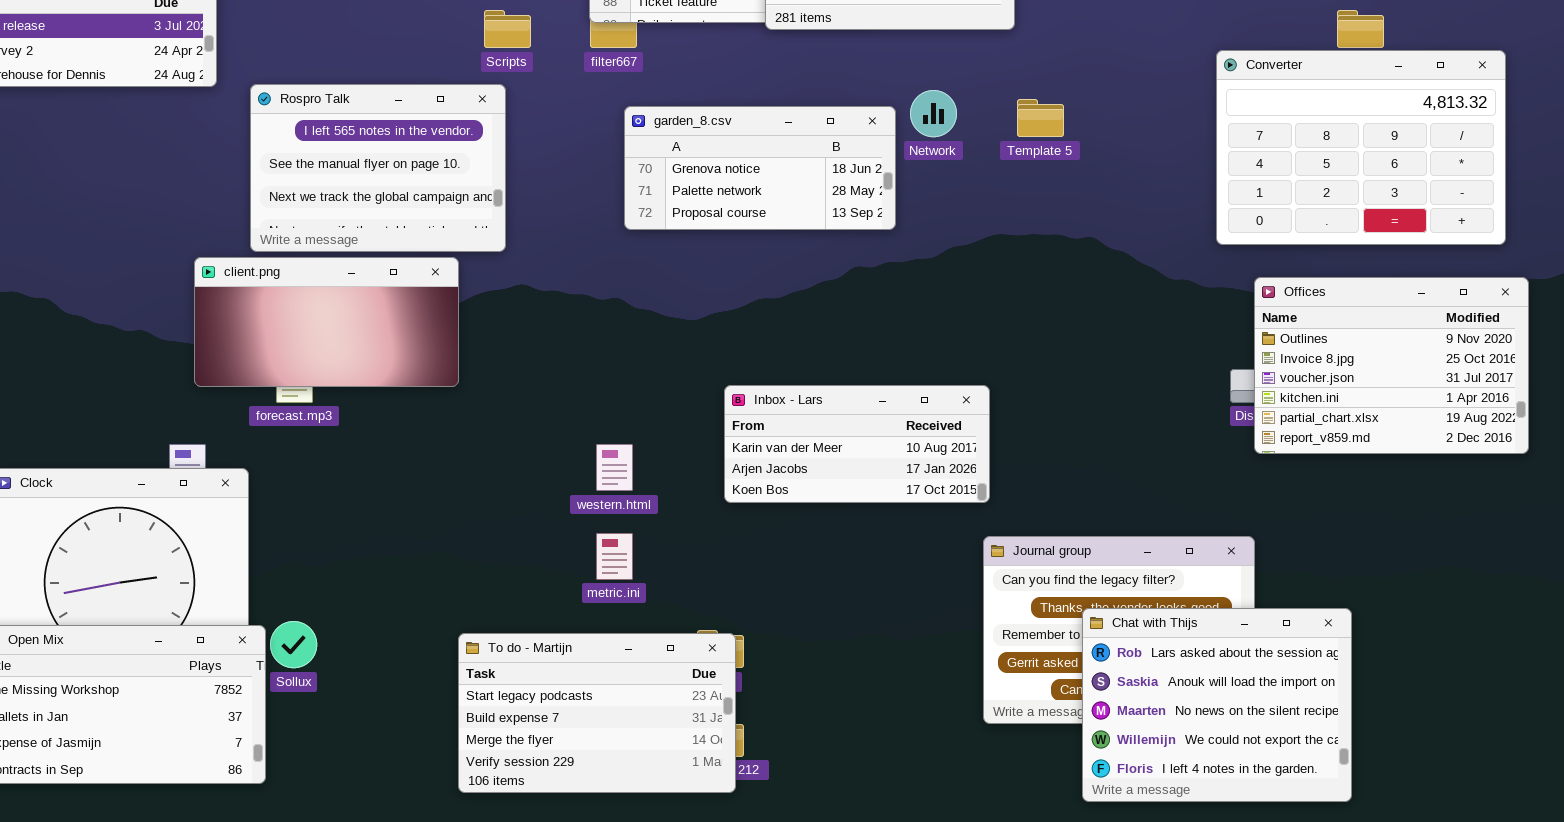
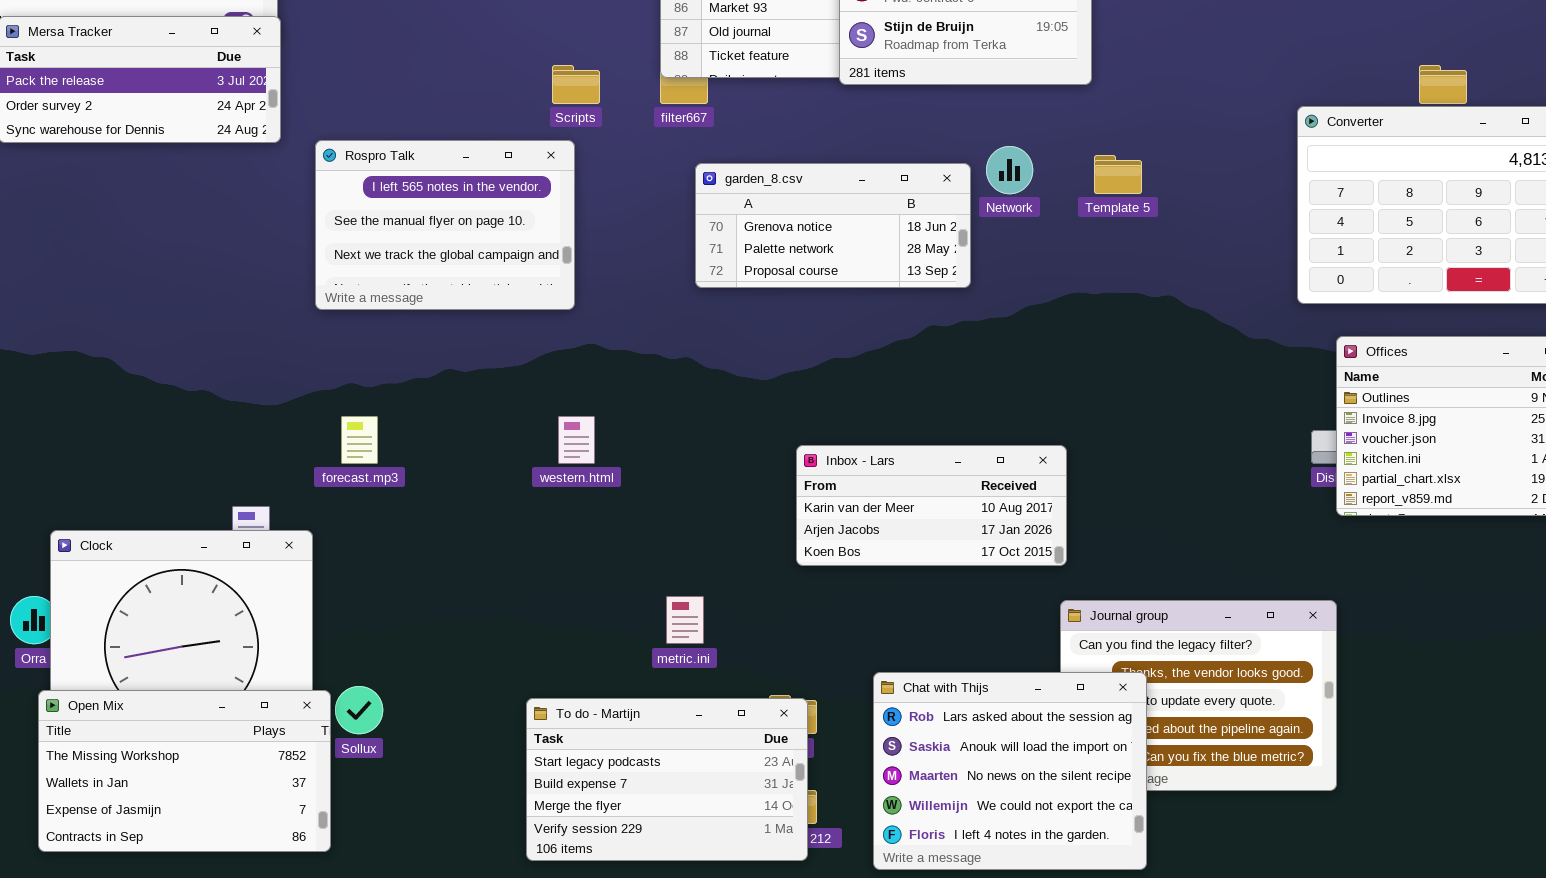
client.png: [194,257,459,387] -> none, closed
western.html: [596,444,633,491] -> [558,416,595,464], moved
Chat with Thijs: [1082,608,1352,802] -> [873,672,1147,870], moved

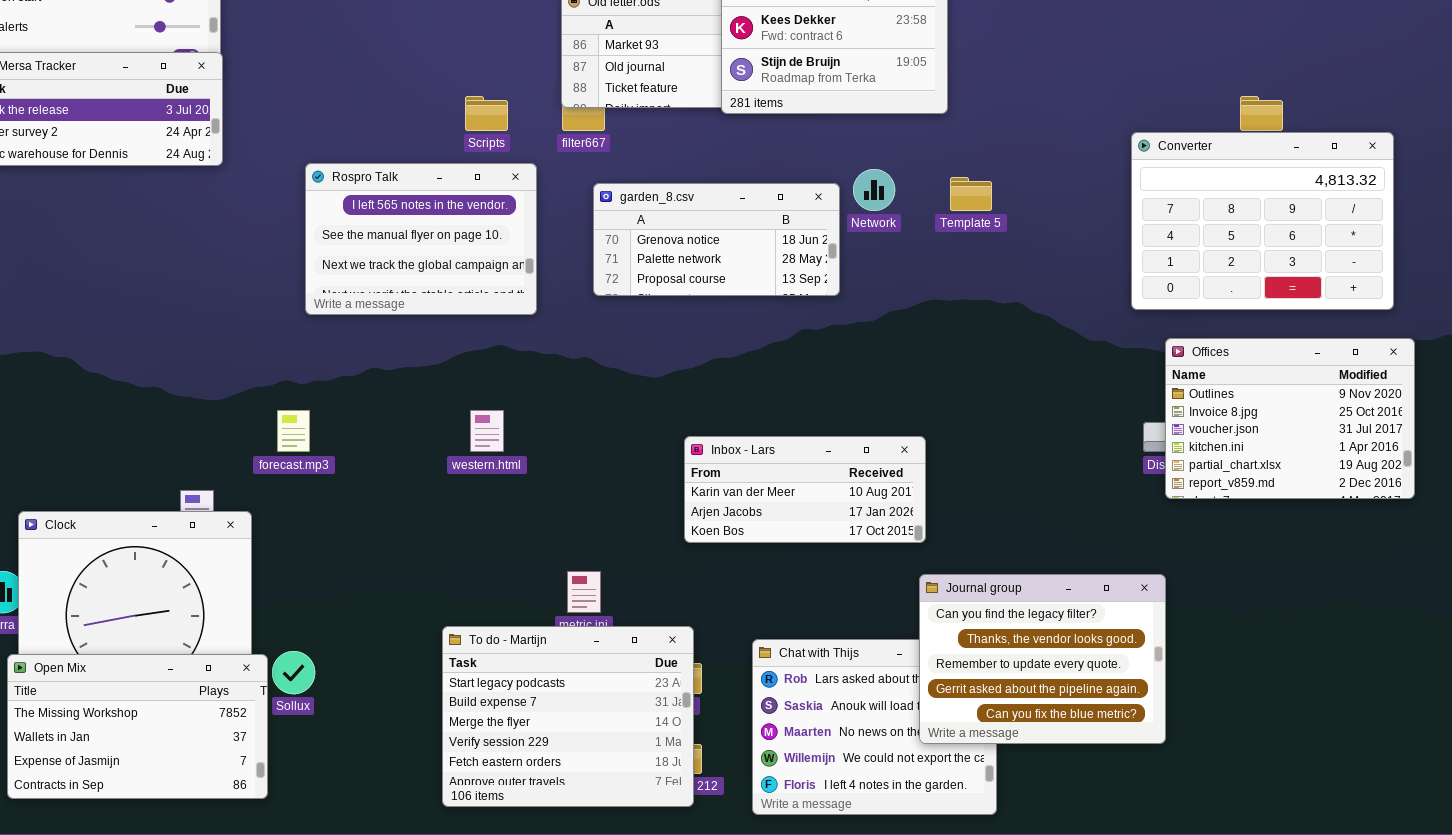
Rospro Talk: [315,140,575,310] -> [305,163,537,315], moved
Journal group: [1060,600,1337,791] -> [919,574,1166,744], raised
To do - Martijn: [526,698,808,861] -> [442,626,694,807], resized

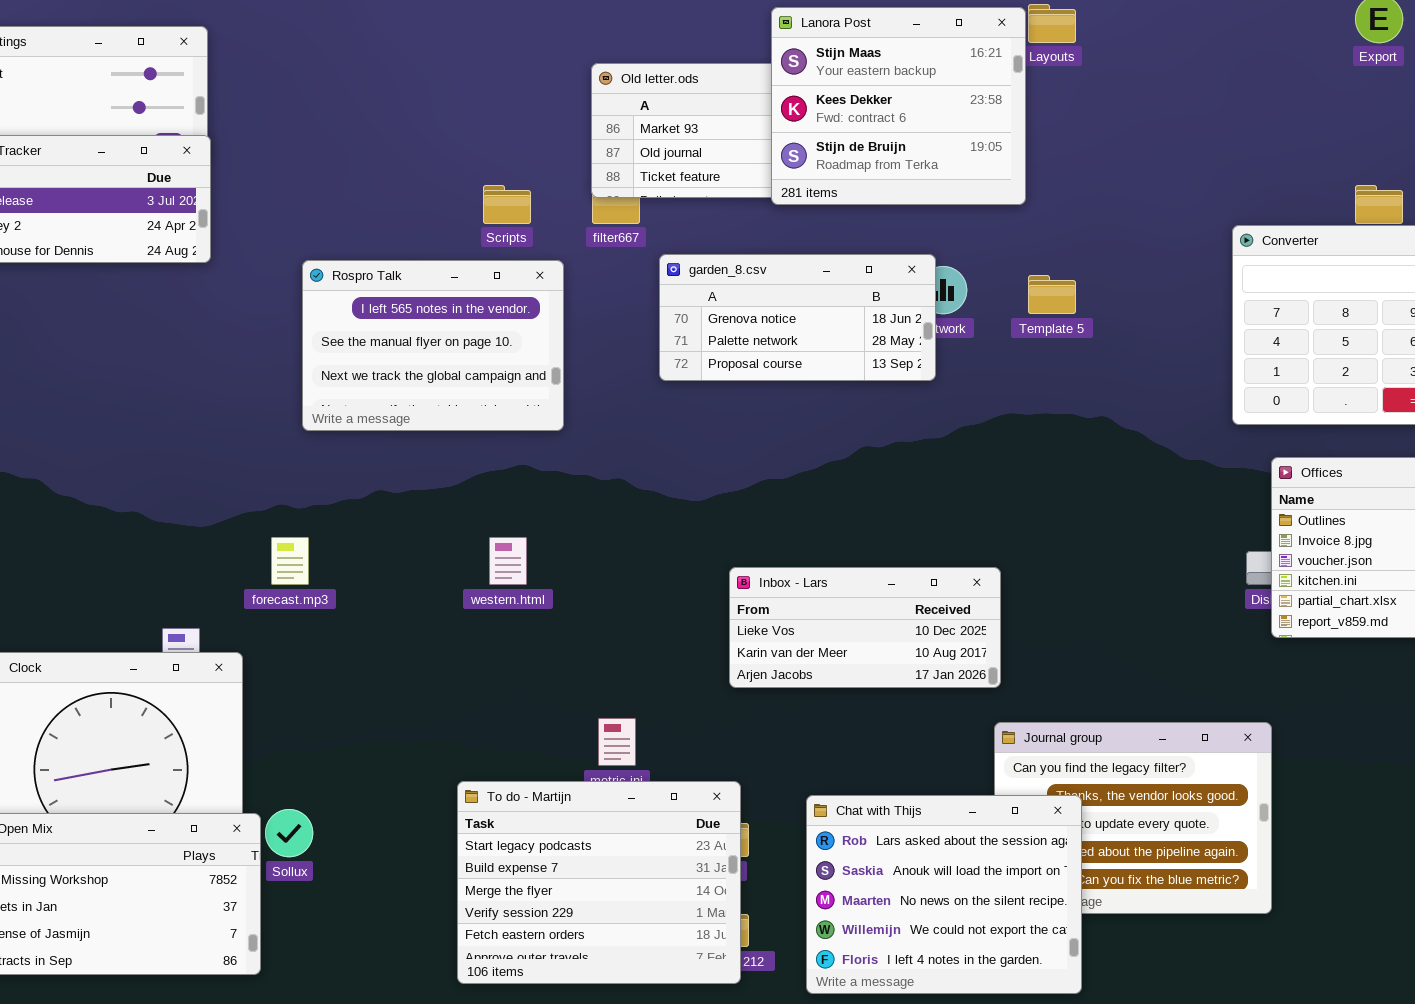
garden_8.csv: [593,183,840,296] -> [659,254,936,381], moved
Inbox - Lars: [684,436,926,543] -> [729,567,1001,688], scrolled up 1 row
Chat with Thijs: [752,639,997,815] -> [806,795,1082,994], raised

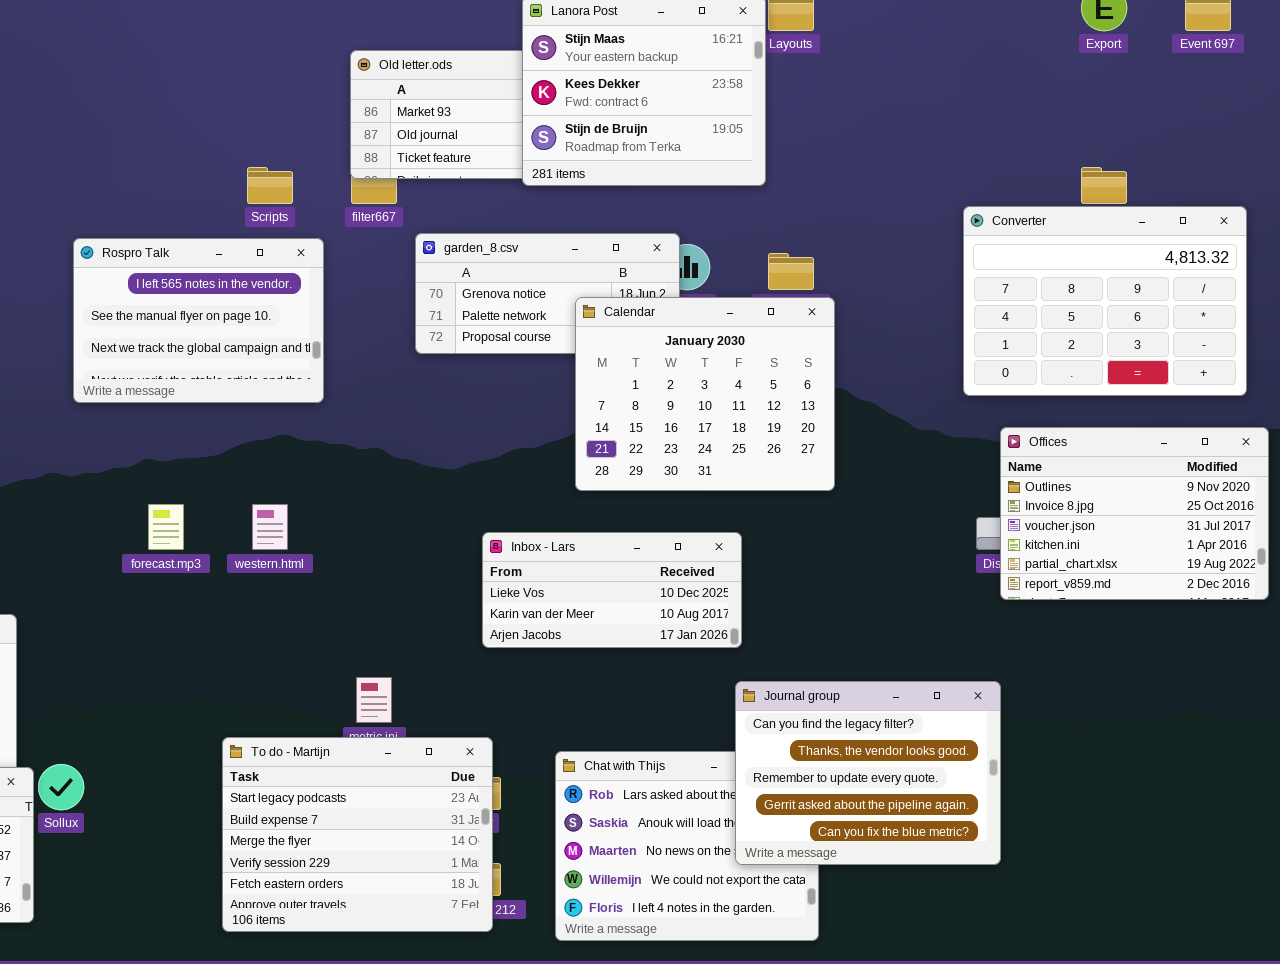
Calendar: none -> [575,297,835,491], opened
forecast.mp3: [271,537,309,585] -> [148,504,184,550], moved
Journal group: [994,722,1272,914] -> [735,681,1001,865], raised

